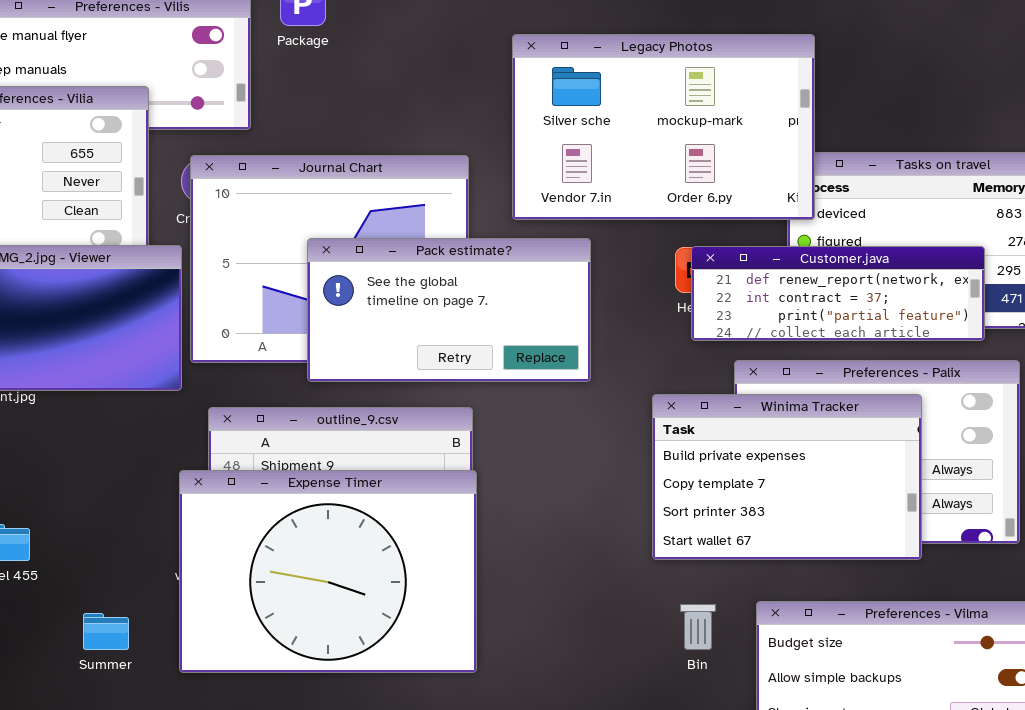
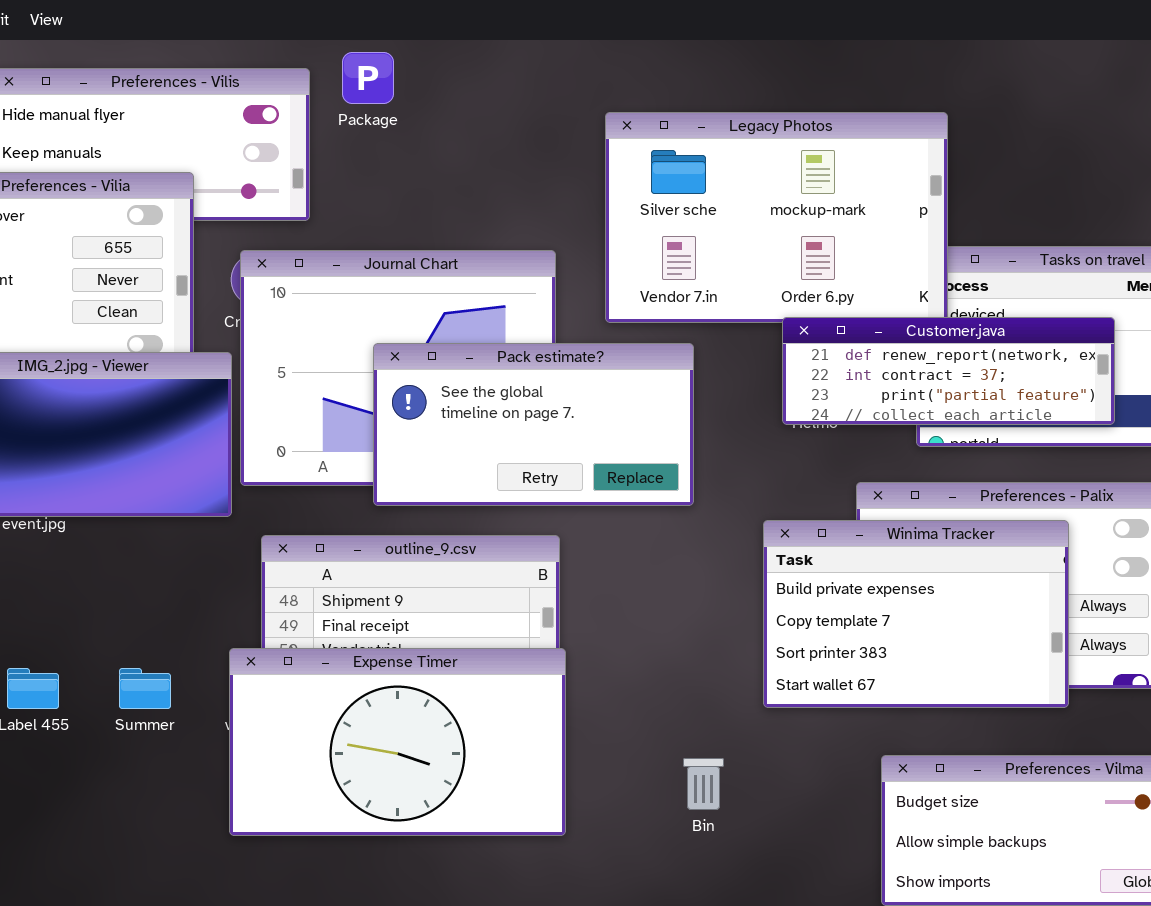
Customer.java: [691,246,985,341] -> [782,317,1115,425], moved
Expense Timer: [179,470,477,673] -> [229,648,566,836], resized
Bin: [680,604,716,650] -> [683,758,724,810], moved
Summer: [83,613,129,650] -> [119,668,171,709], moved

